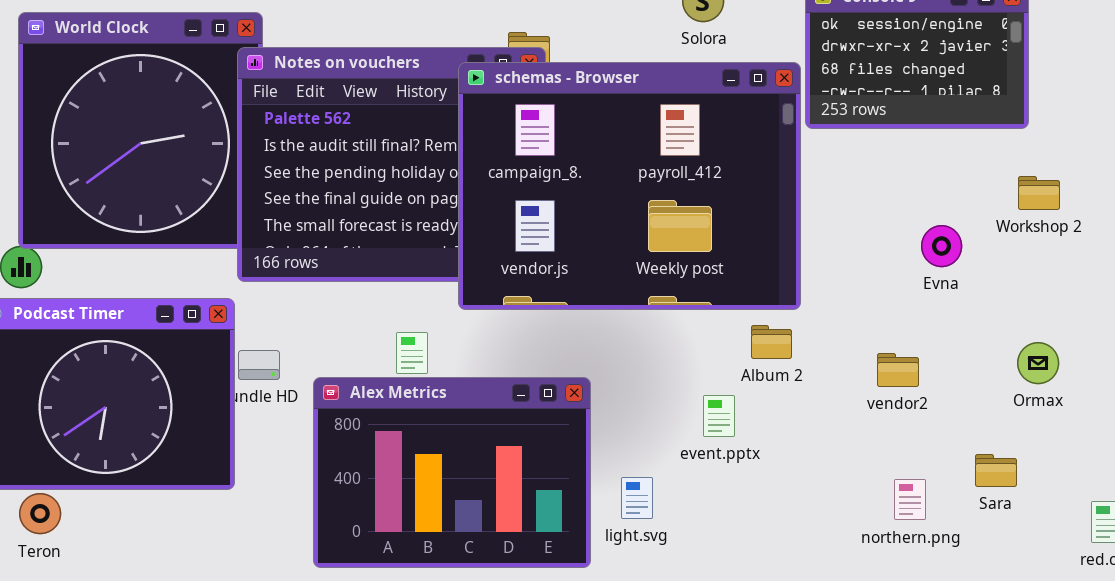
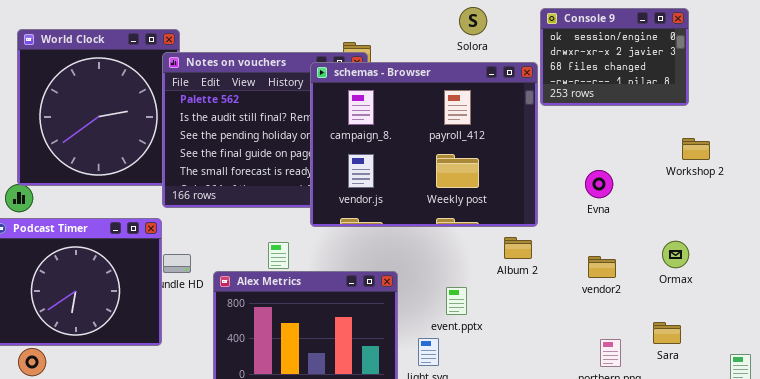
Evna: [921,225,962,267] -> [585,170,613,198], moved
Ormax: [1017,342,1059,384] -> [662,241,689,268], moved
event.pptx: [703,395,735,437] -> [446,287,467,315], moved

